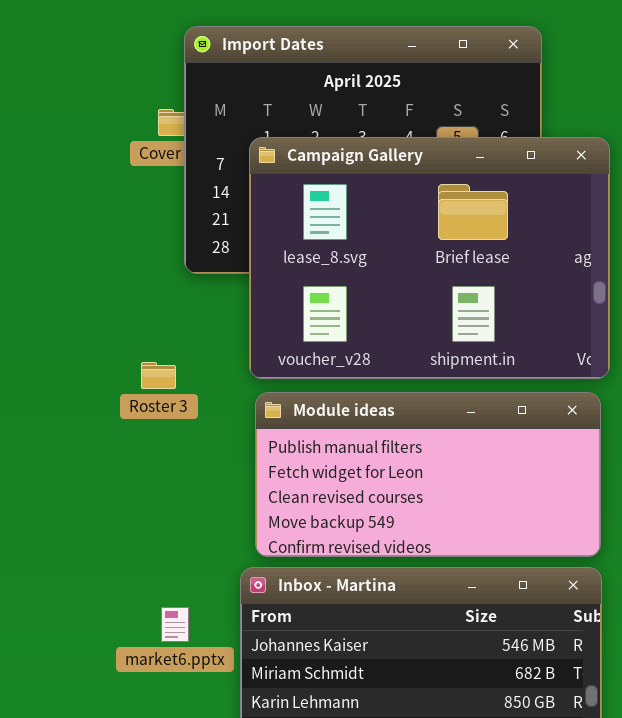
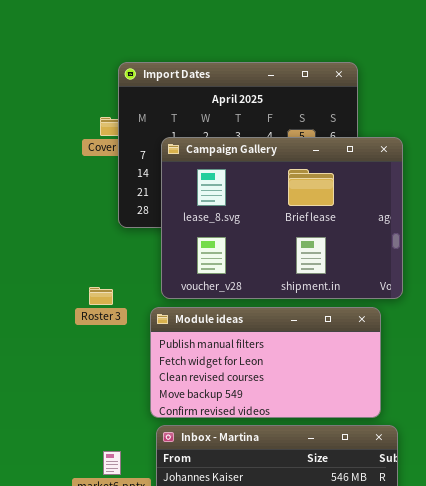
Module ideas: [255,392,601,557] -> [150,307,381,418], moved

